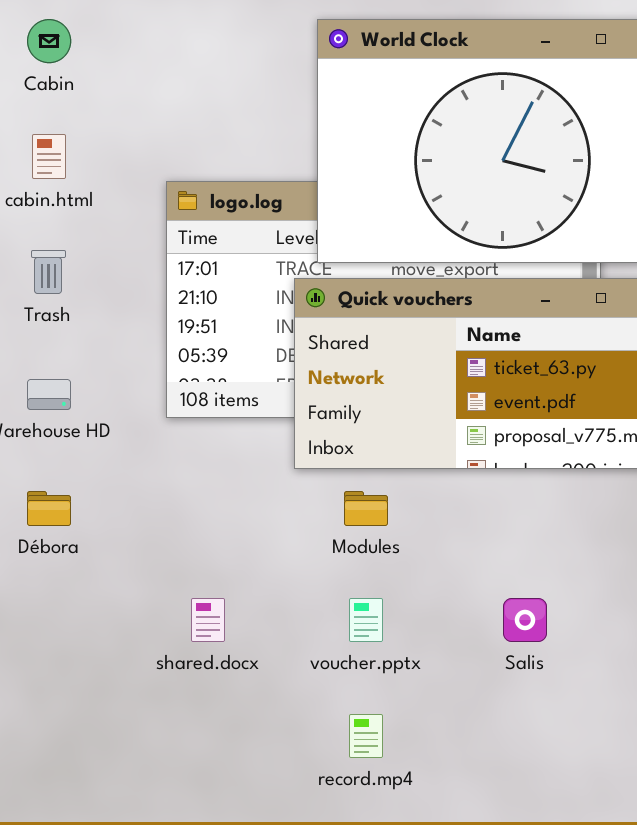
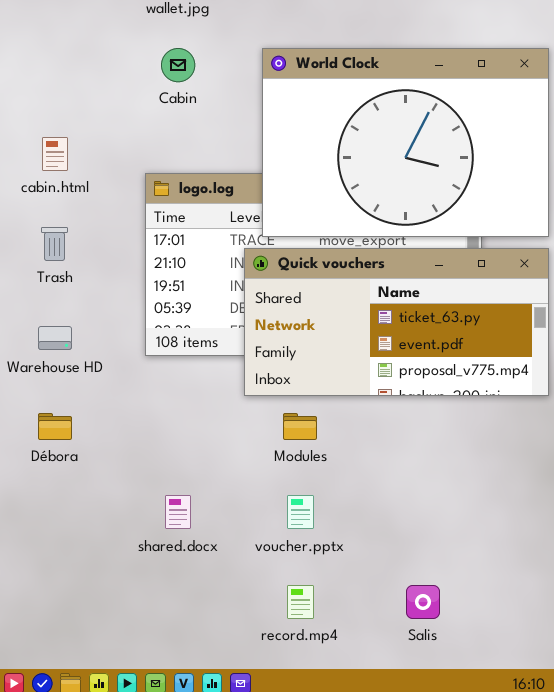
Cabin: [27,19,71,63] -> [161,48,195,82], moved
Salis: [503,598,547,642] -> [406,585,440,619], moved

